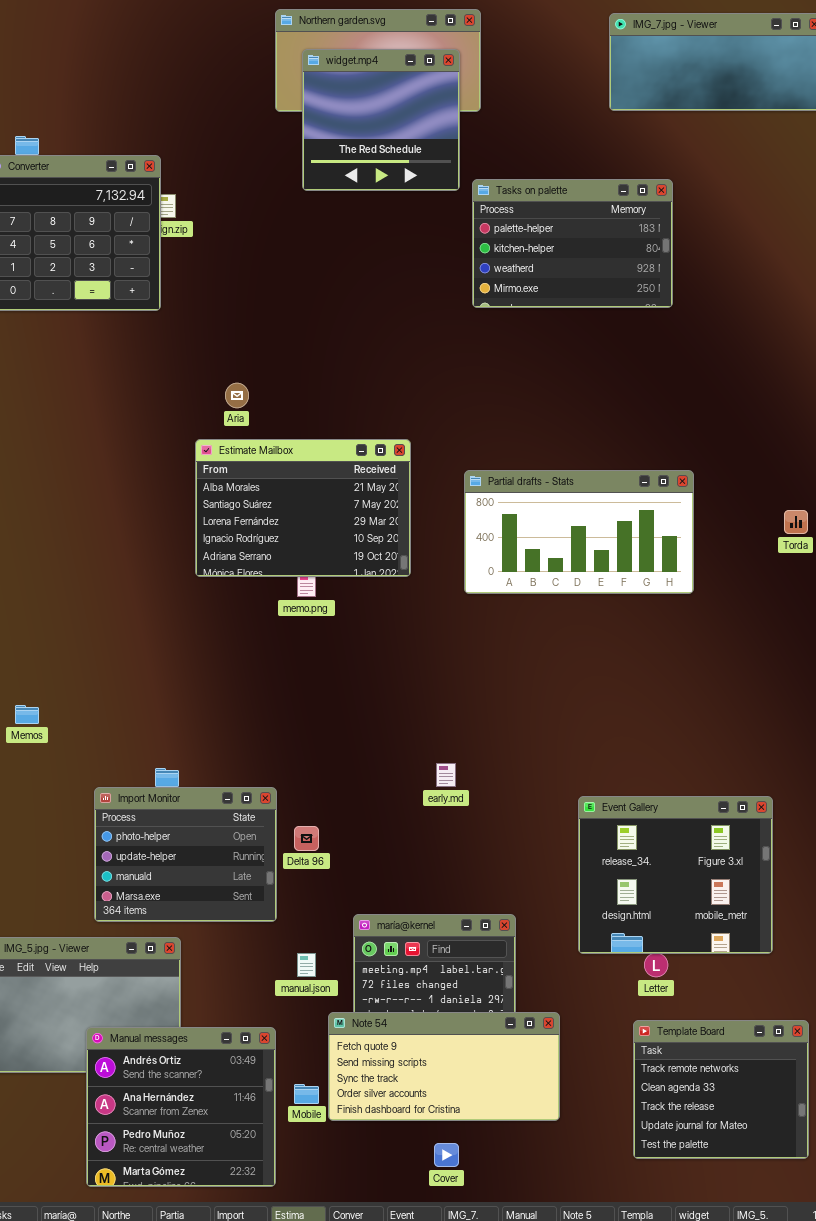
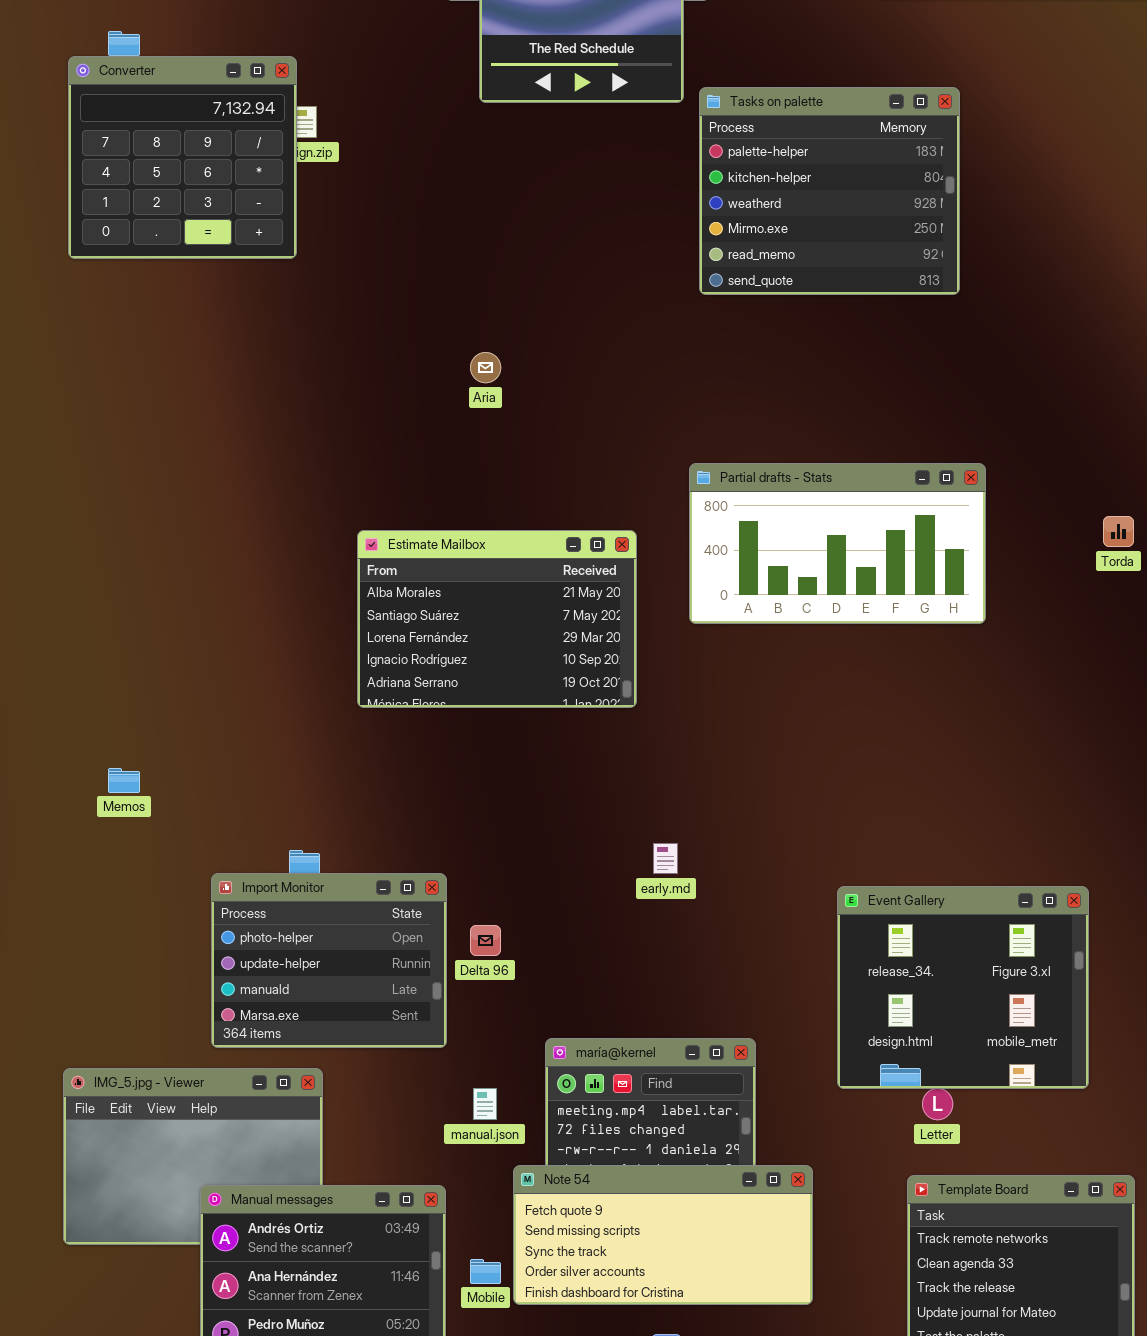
Tasks on palette: [472,179,673,308] -> [699,87,960,295], resized
Aria: [225,383,249,408] -> [470,352,501,383], moved
Estimate Mailbox: [195,439,411,577] -> [357,530,637,708], moved

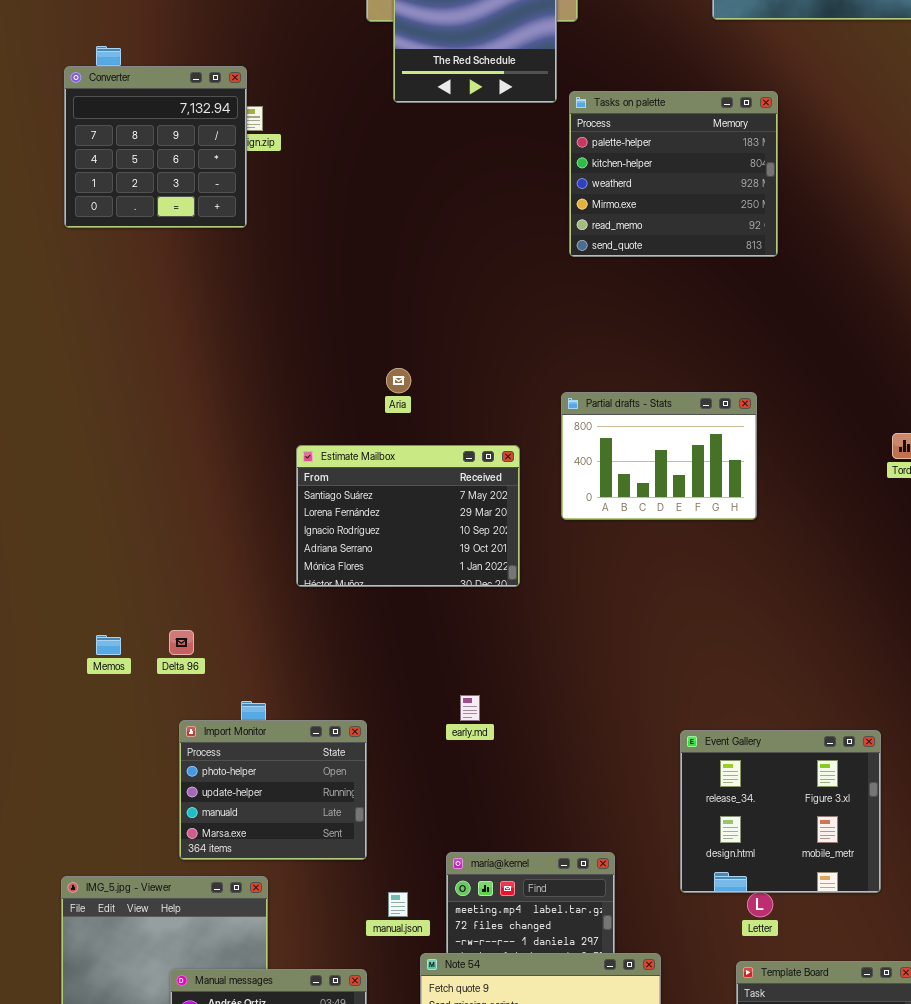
Aria: [470,352,501,383] -> [386,368,411,393], moved
Partial drafts - Stats: [689,463,986,624] -> [561,392,757,520], resized
Estimate Mailbox: [357,530,637,708] -> [296,445,520,587], scrolled down 1 row
early.md: [653,843,678,874] -> [460,695,480,721], moved
Delta 96: [470,925,501,956] -> [169,630,194,655], moved

